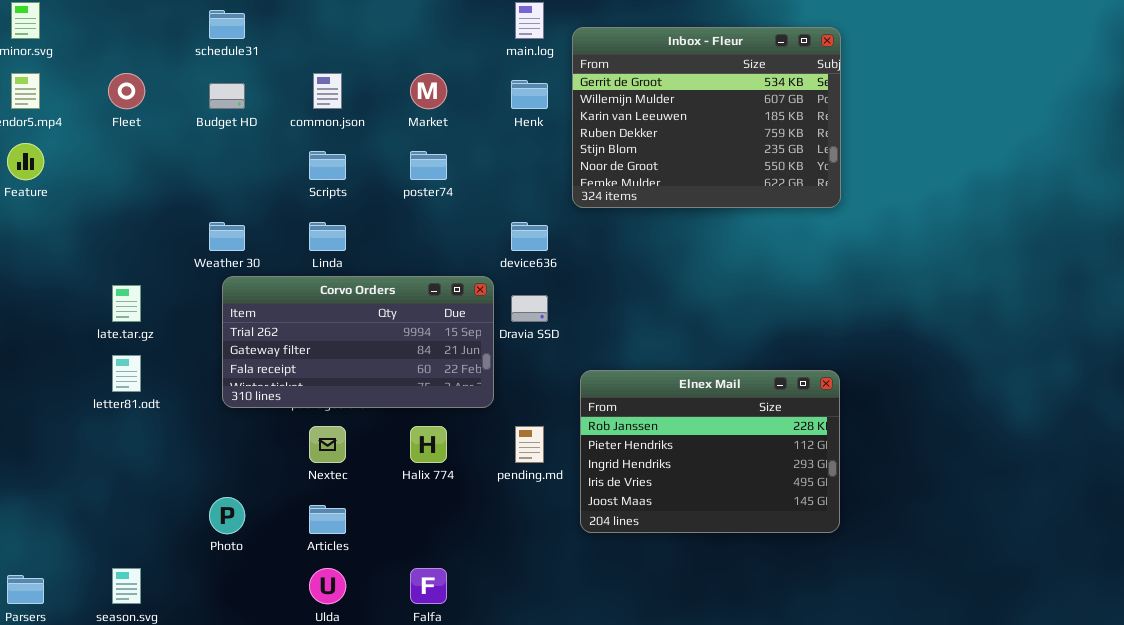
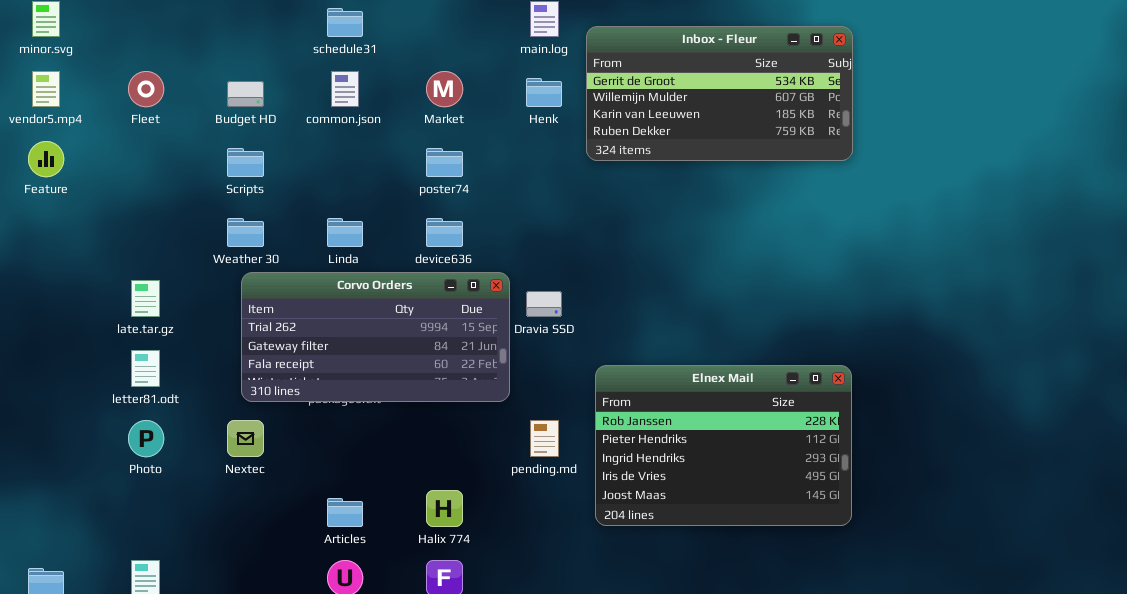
schedule31: [209,10,245,39] -> [327,8,363,37], moved
Inbox - Fleur: [572,27,841,208] -> [586,26,853,161], resized
Scripts: [309,151,346,180] -> [227,148,264,177], moved
device636: [511,222,548,251] -> [426,218,463,247], moved
Nextec: [309,426,346,463] -> [227,420,264,457], moved
Halix 774: [410,426,447,463] -> [426,490,463,527], moved
Photo: [209,497,245,534] -> [128,420,164,457], moved

